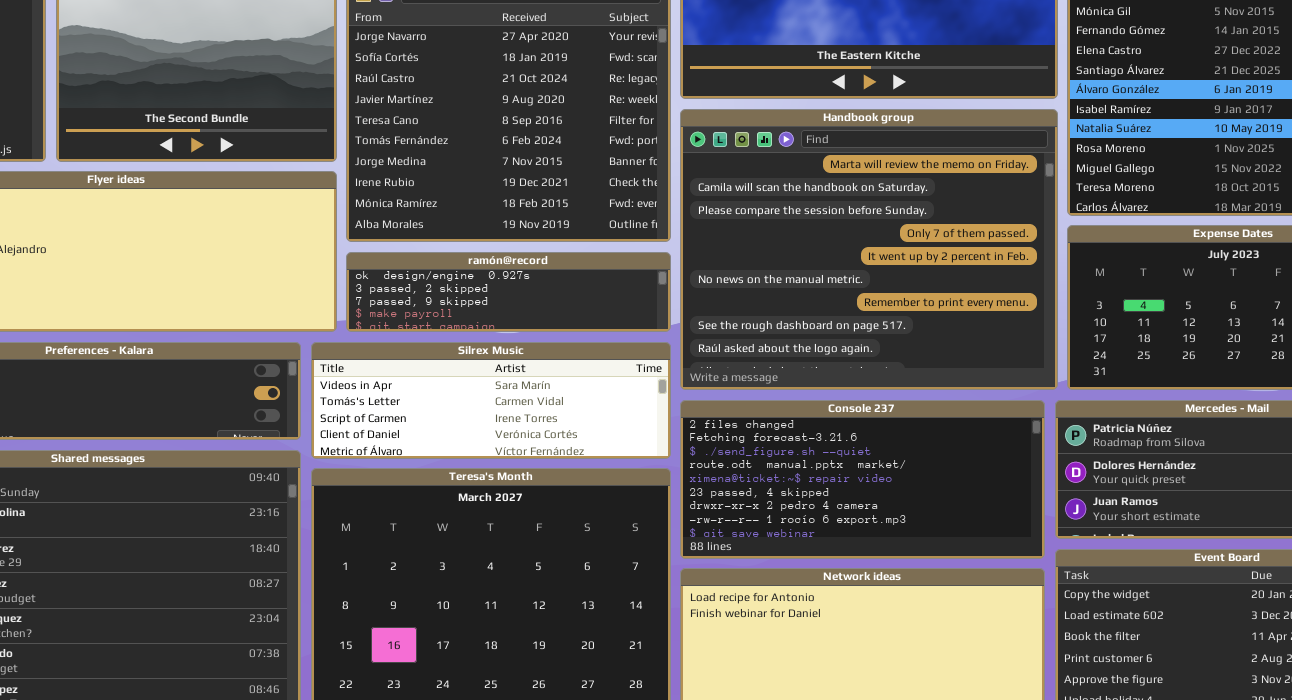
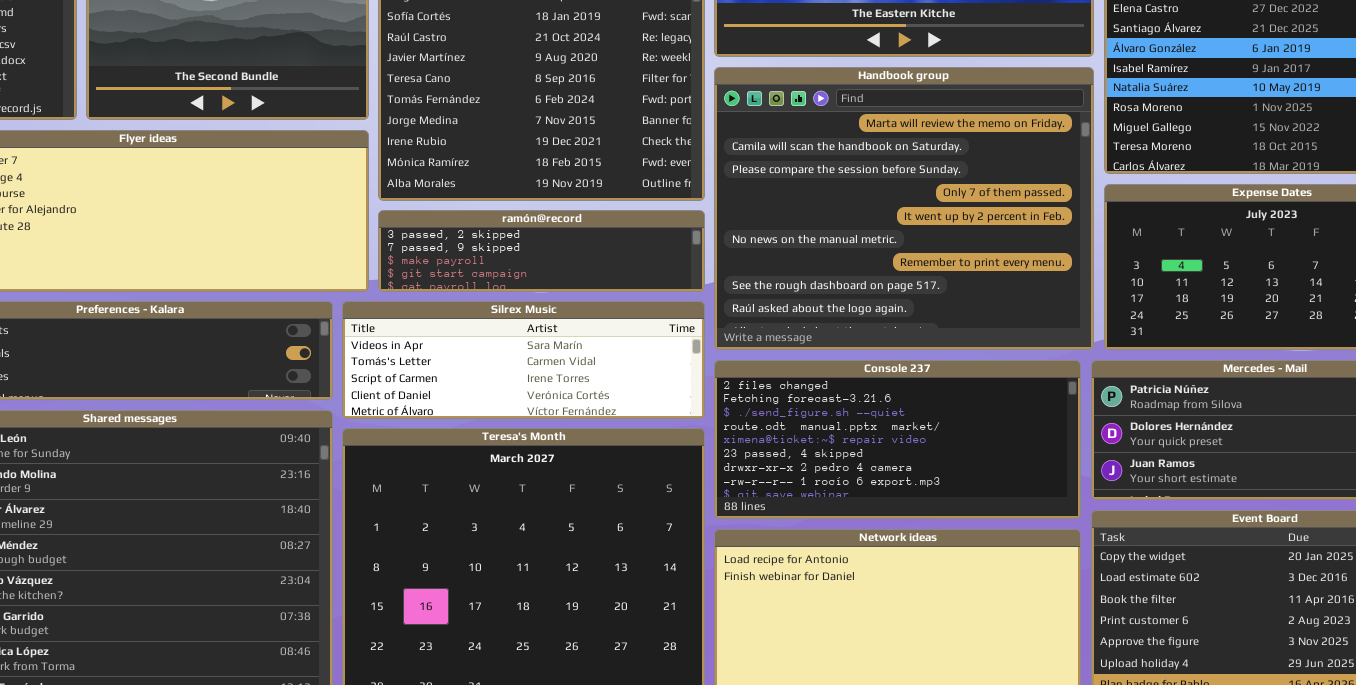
ramón@record: [346,252,671,332] -> [378,210,705,292], scrolled down 1 row

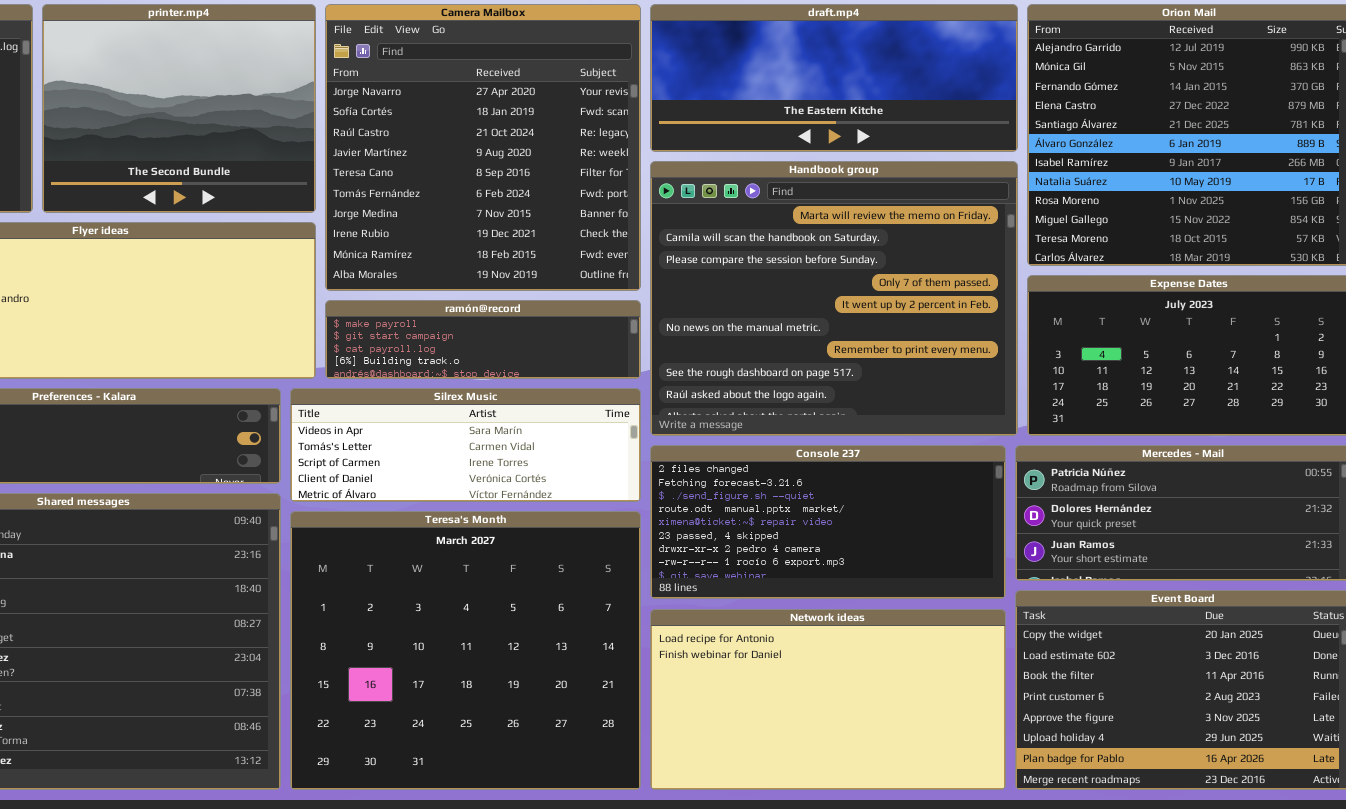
ramón@record: [378,210,705,292] -> [325,300,641,379], scrolled down 2 rows

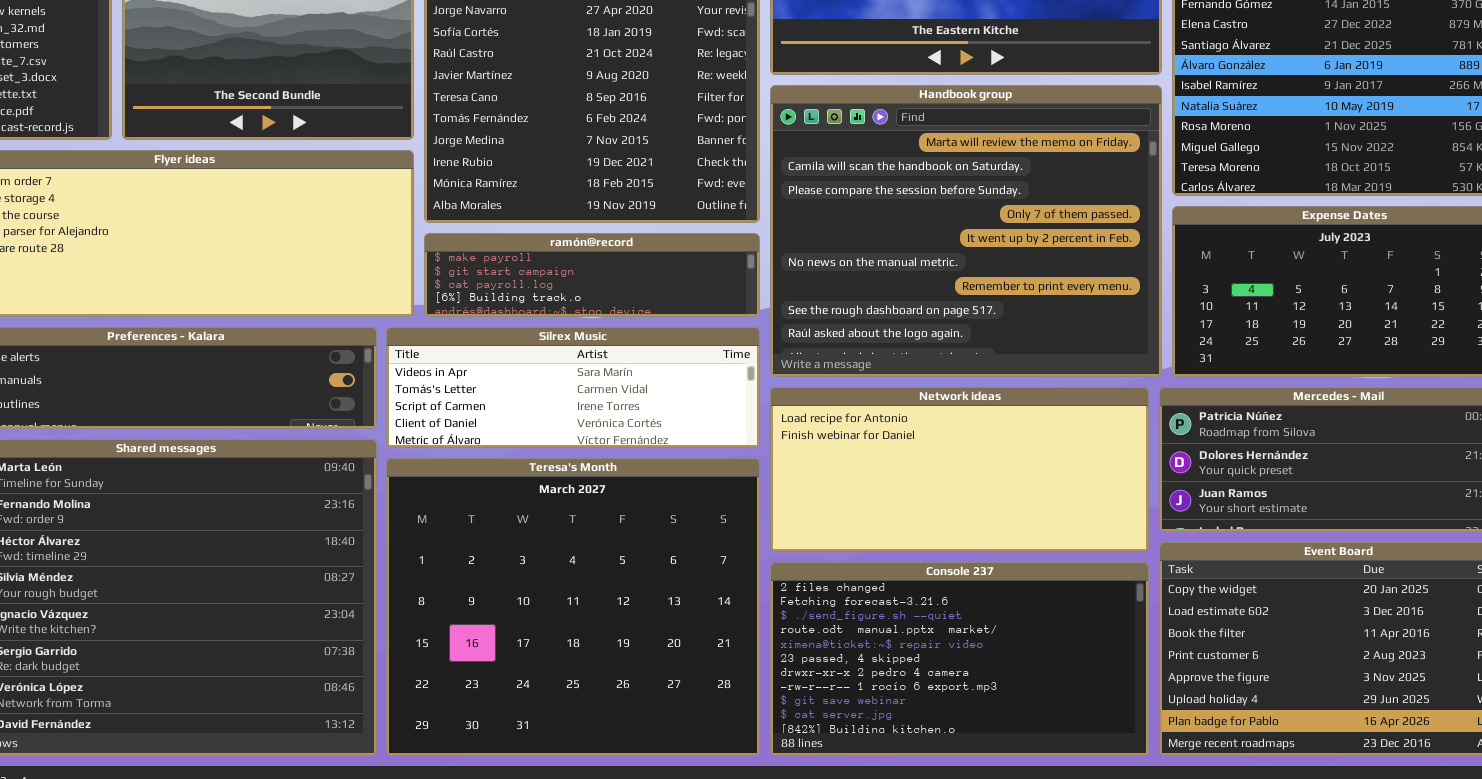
Console 237: [650,445,1006,599] -> [770,562,1149,756], moved, resized
Network ideas: [650,609,1006,790] -> [770,387,1149,552], moved, resized

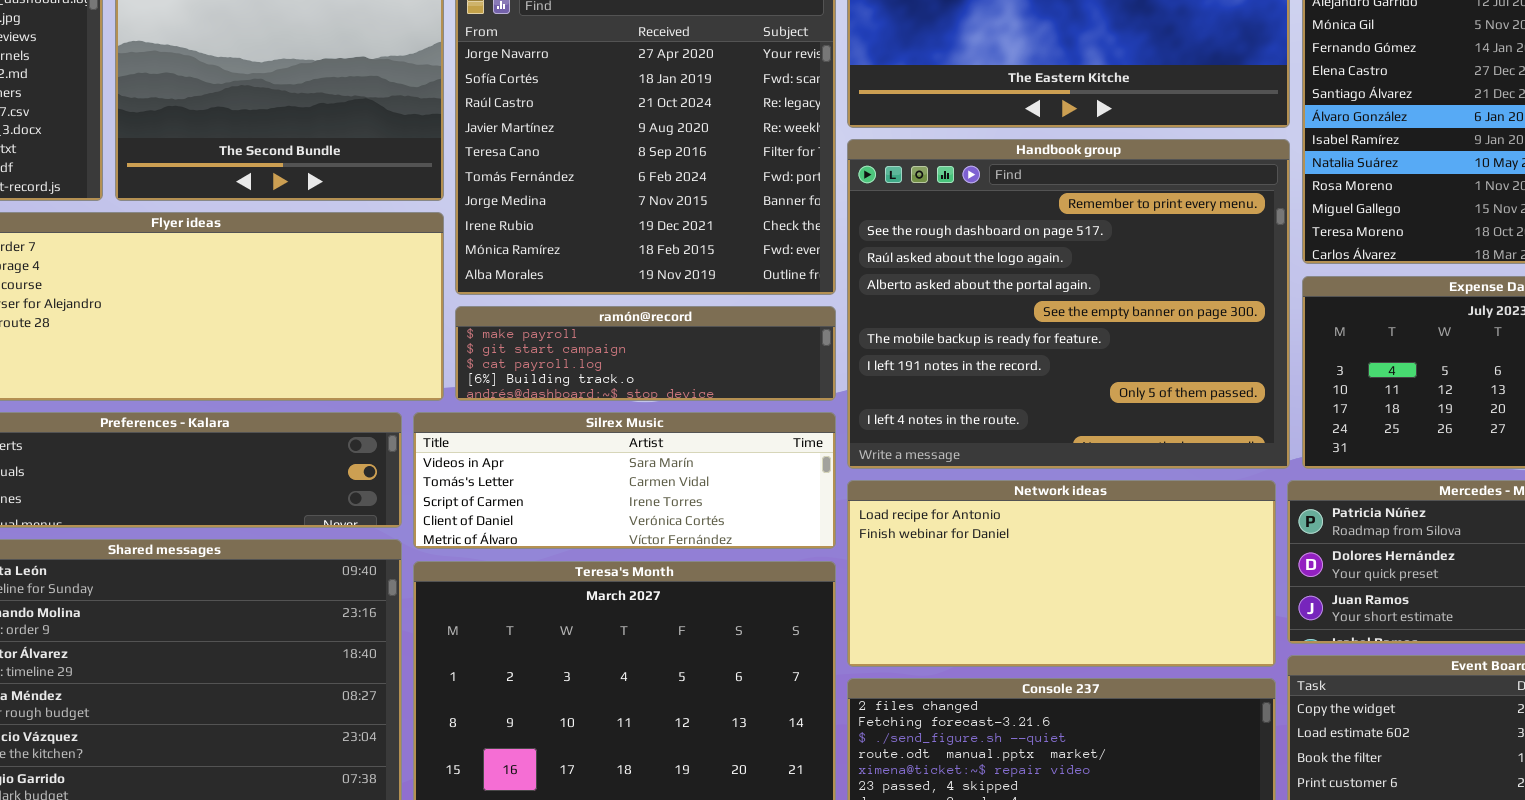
Handbook group: [770,85,1162,377] -> [847,139,1290,469], scrolled down 6 rows

